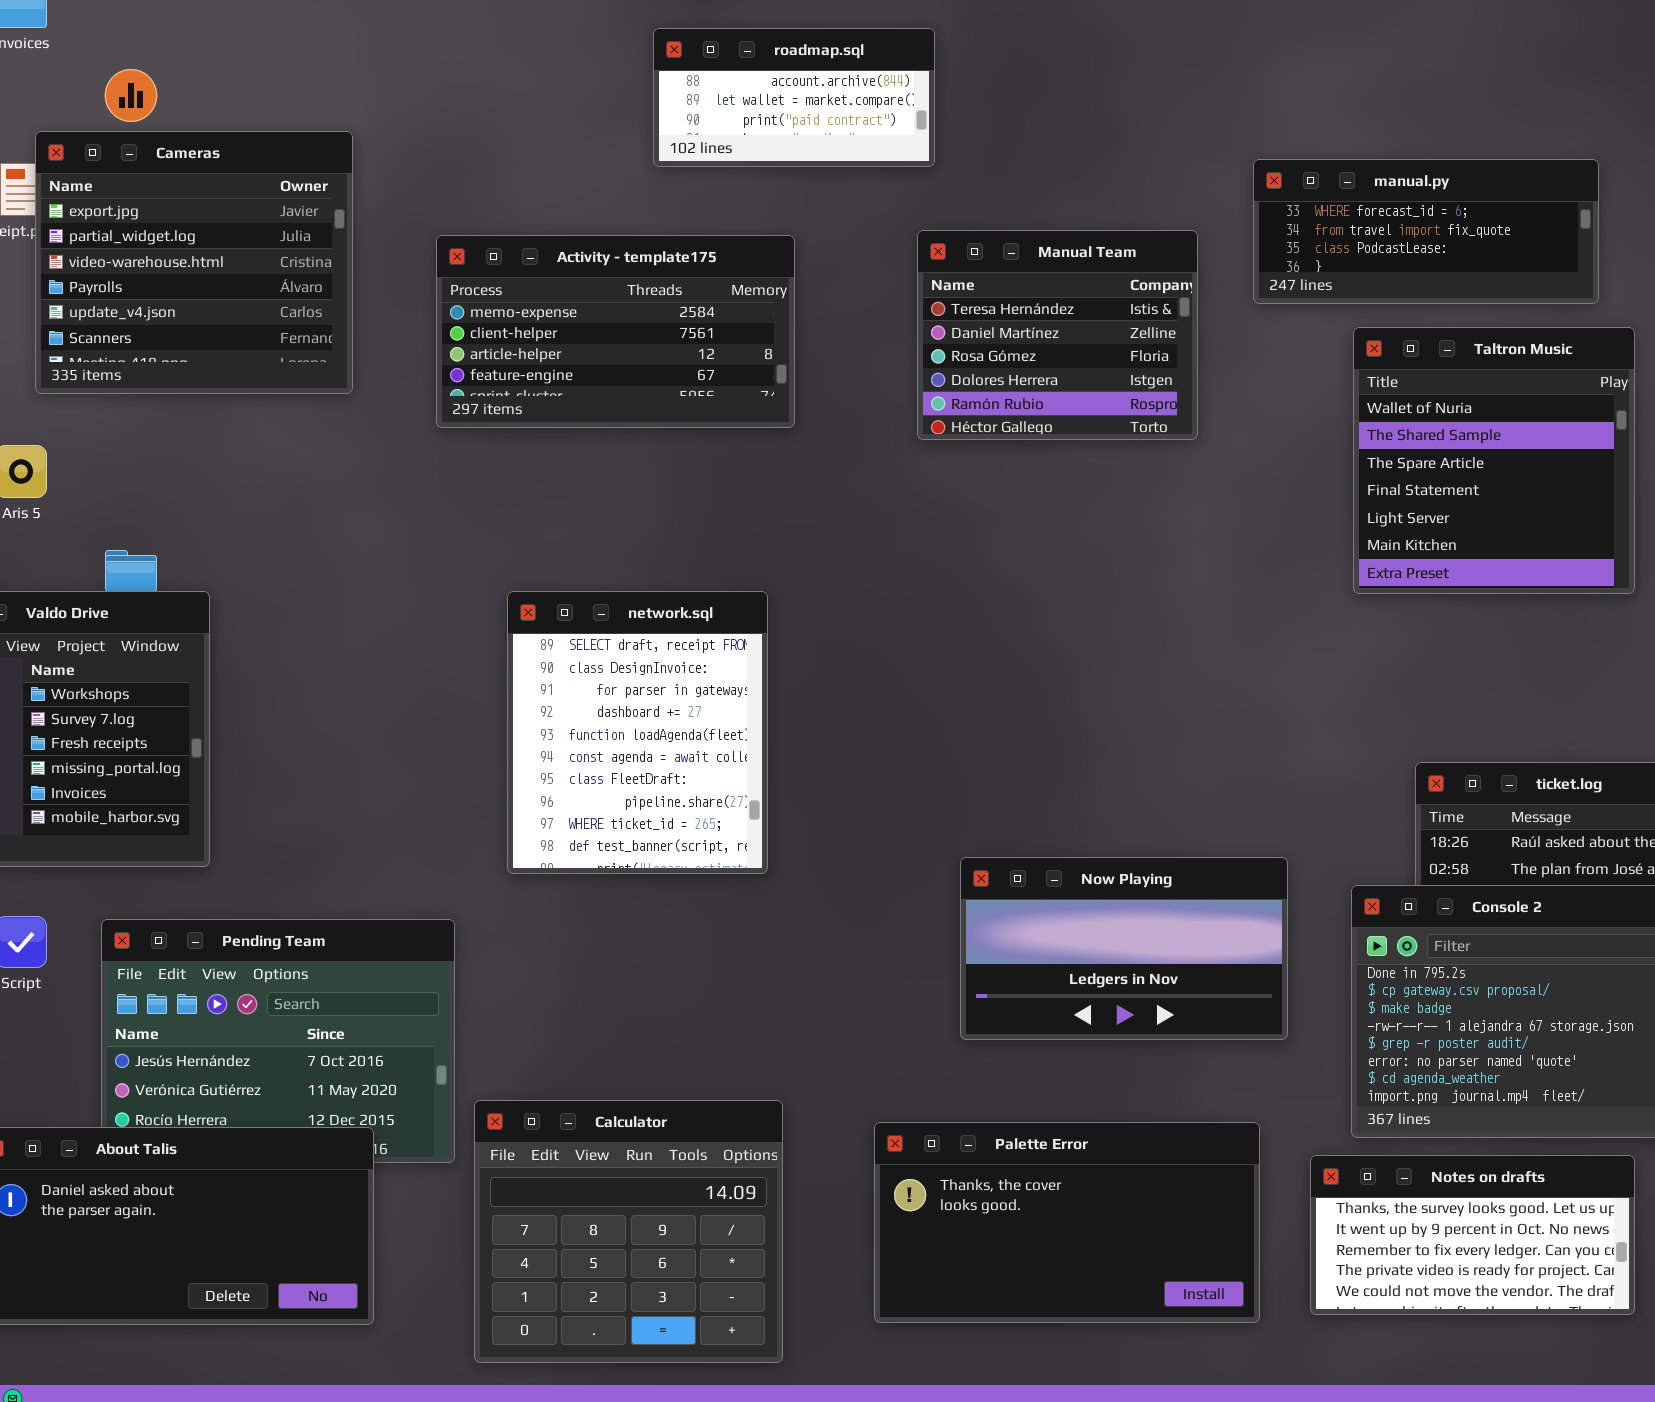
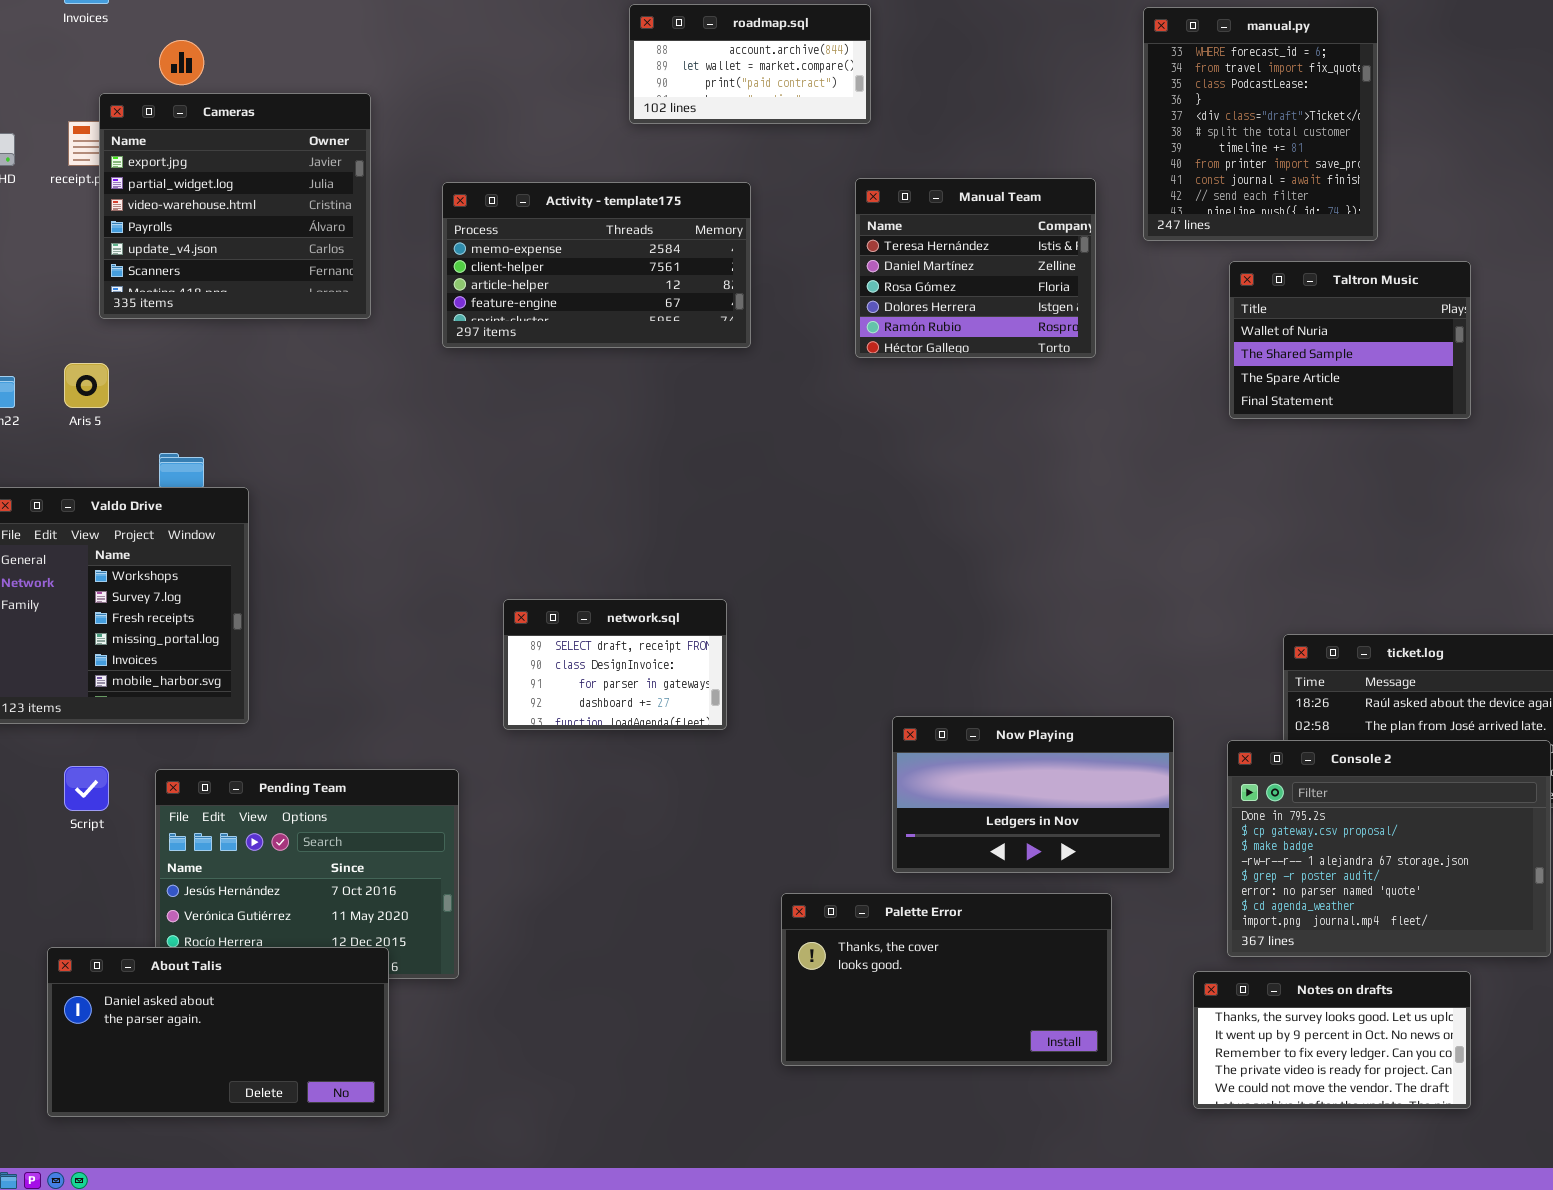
manual.py: [1253,159,1599,304] -> [1143,7,1378,241], resized
Taltron Music: [1353,327,1635,594] -> [1229,261,1471,419], resized
network.sql: [507,591,768,874] -> [503,599,727,730], resized
Calculator: [474,1100,783,1363] -> none, closed
Palette Error: [874,1122,1260,1323] -> [781,893,1112,1066], moved

